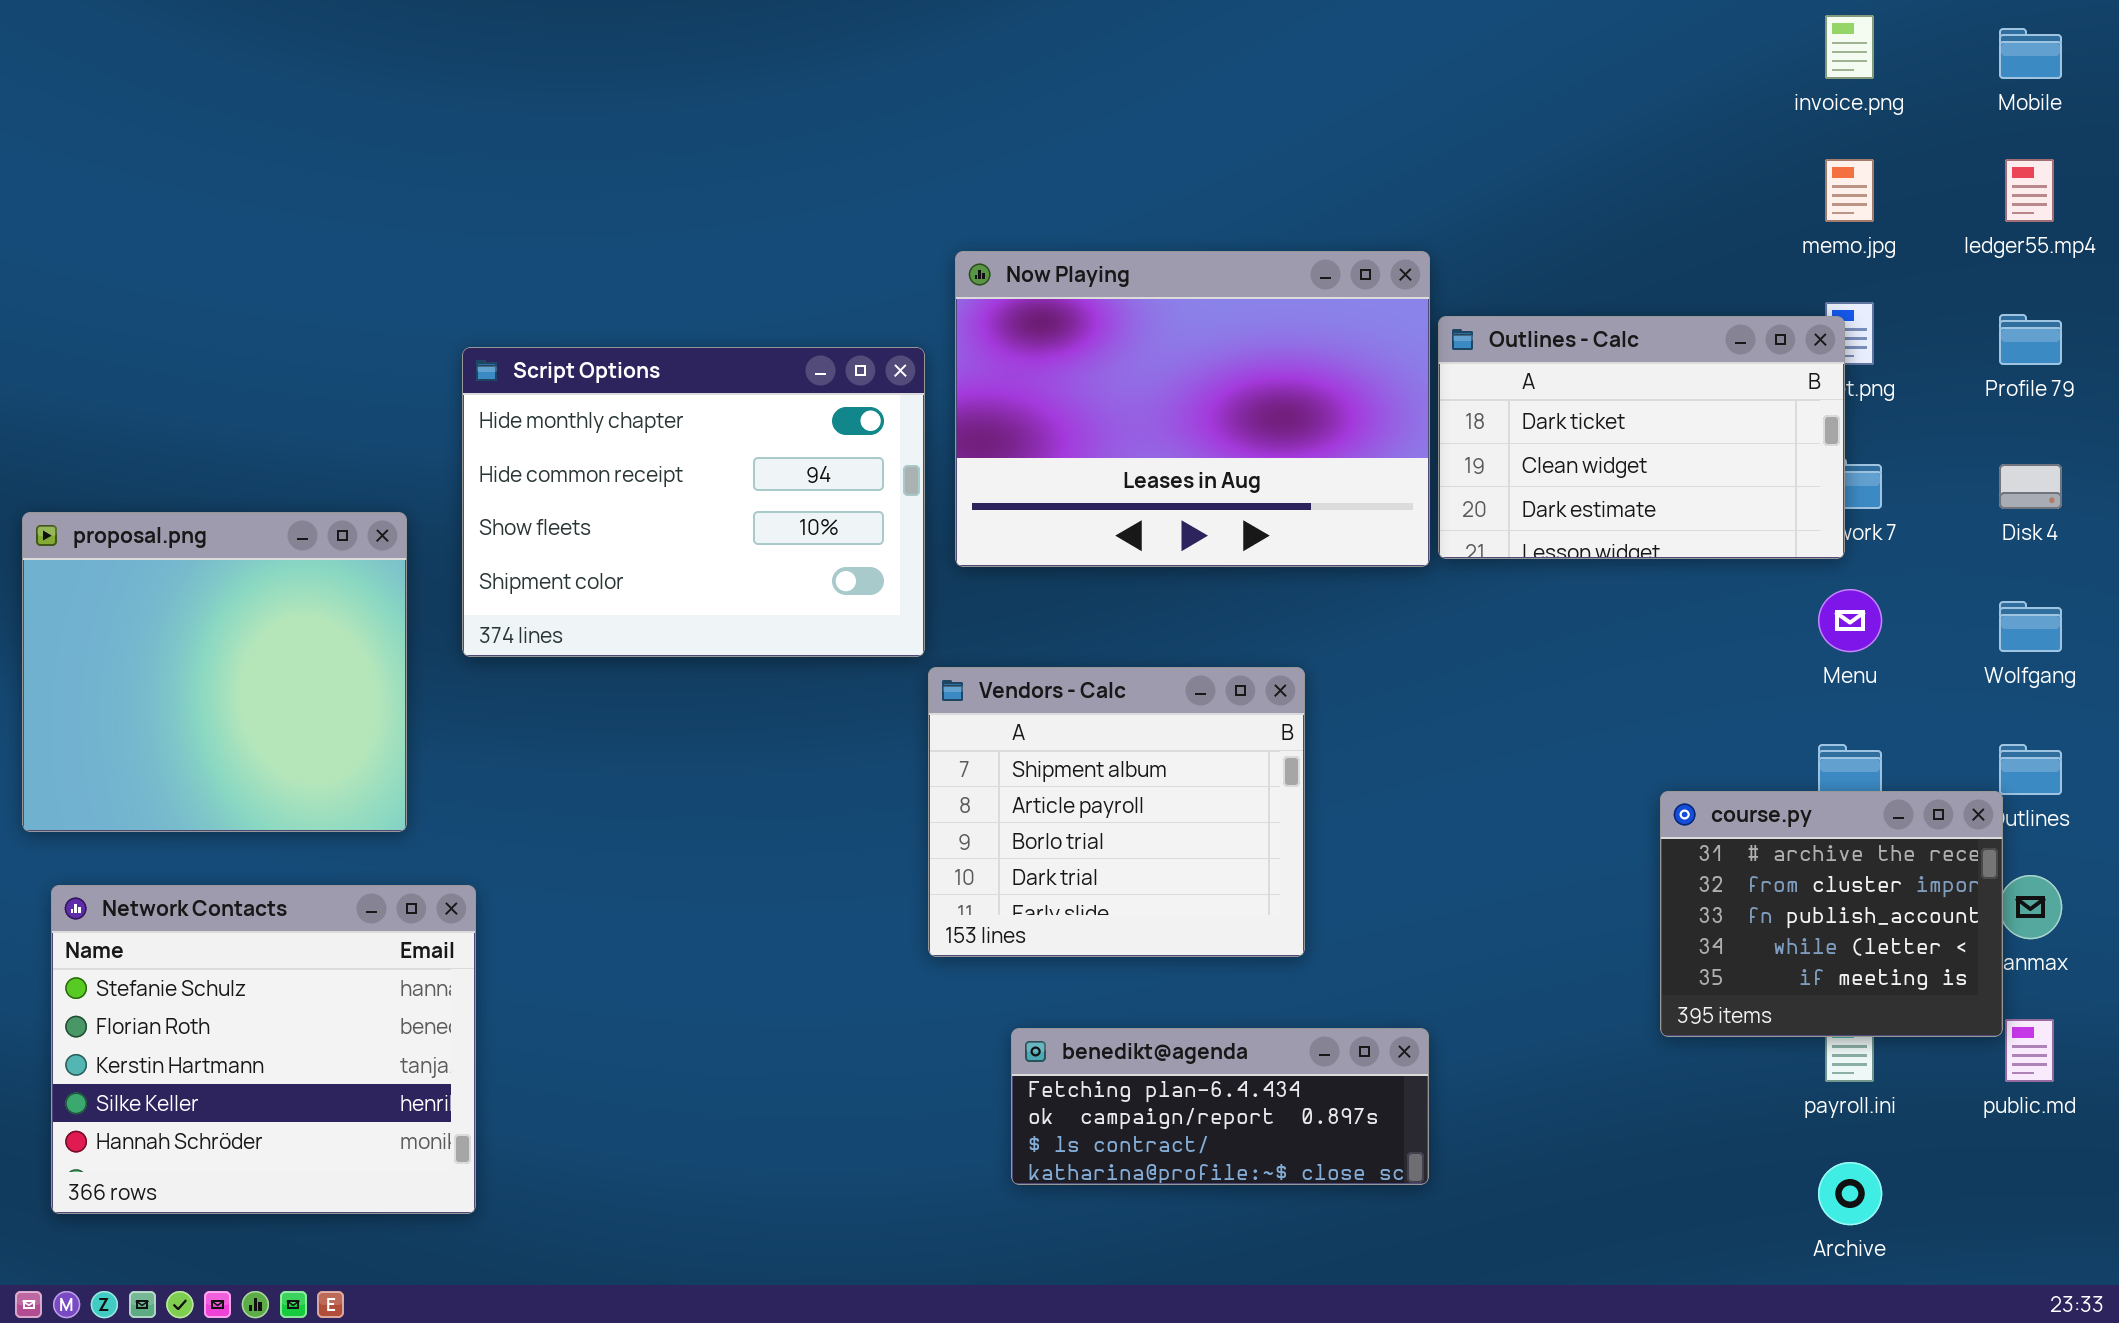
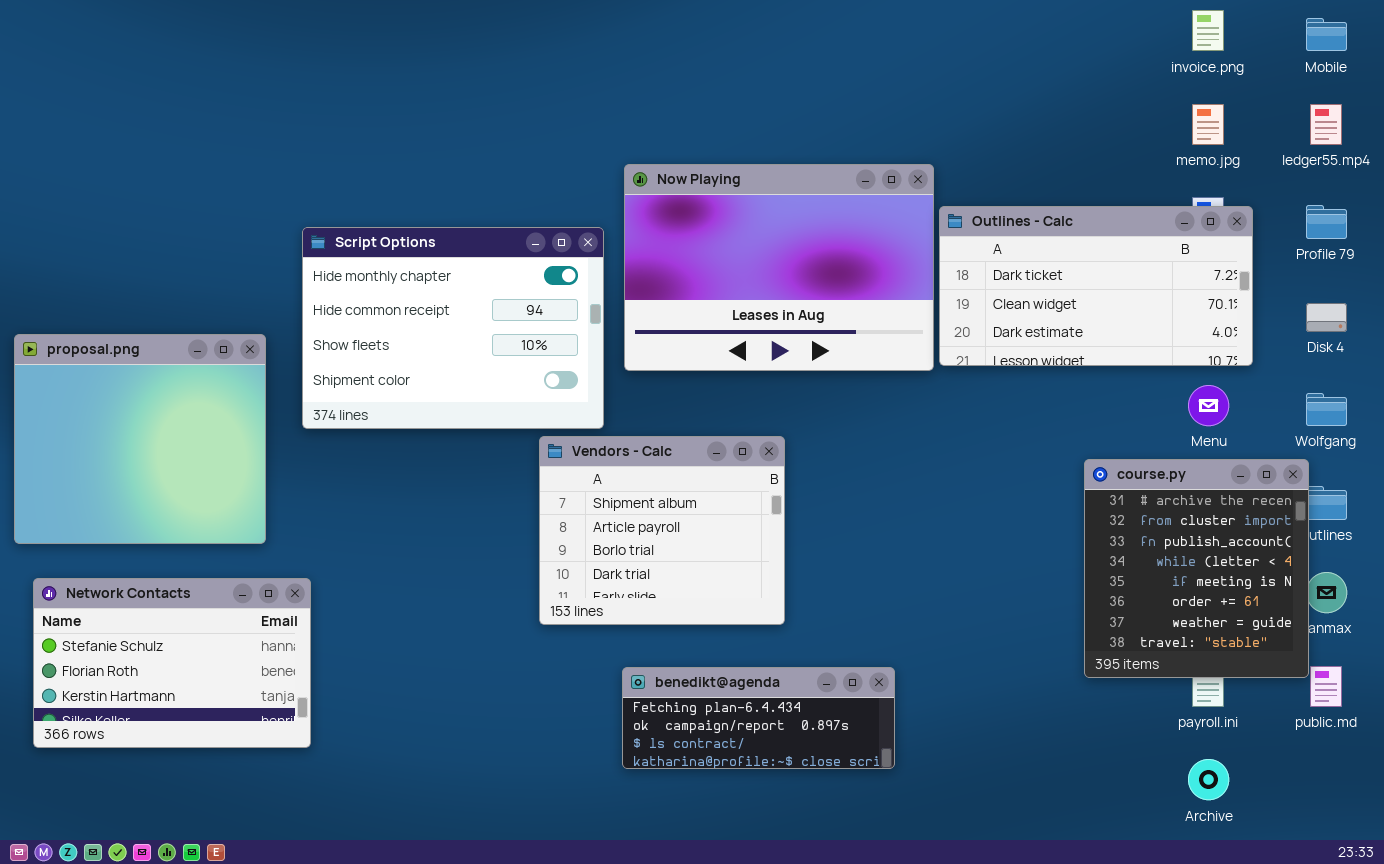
Outlines - Calc: [1438,316,1845,559] -> [939,206,1253,366], resized
Vendors - Calc: [928,667,1305,957] -> [539,436,785,625], moved
course.py: [1660,791,2003,1037] -> [1084,459,1309,678], resized
Network Contacts: [51,885,476,1214] -> [33,578,311,748], resized
benedikt@agenda: [1011,1028,1429,1185] -> [622,667,895,769], moved

